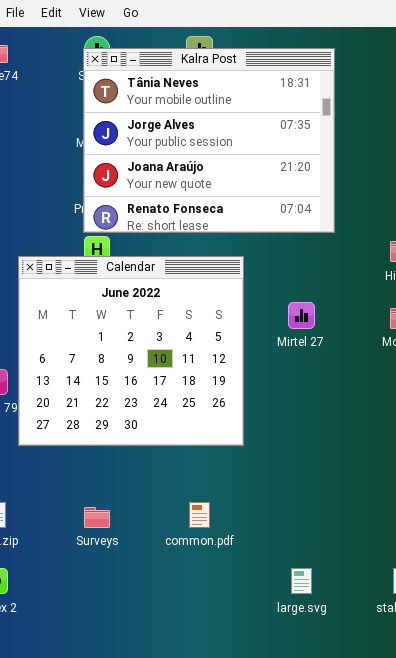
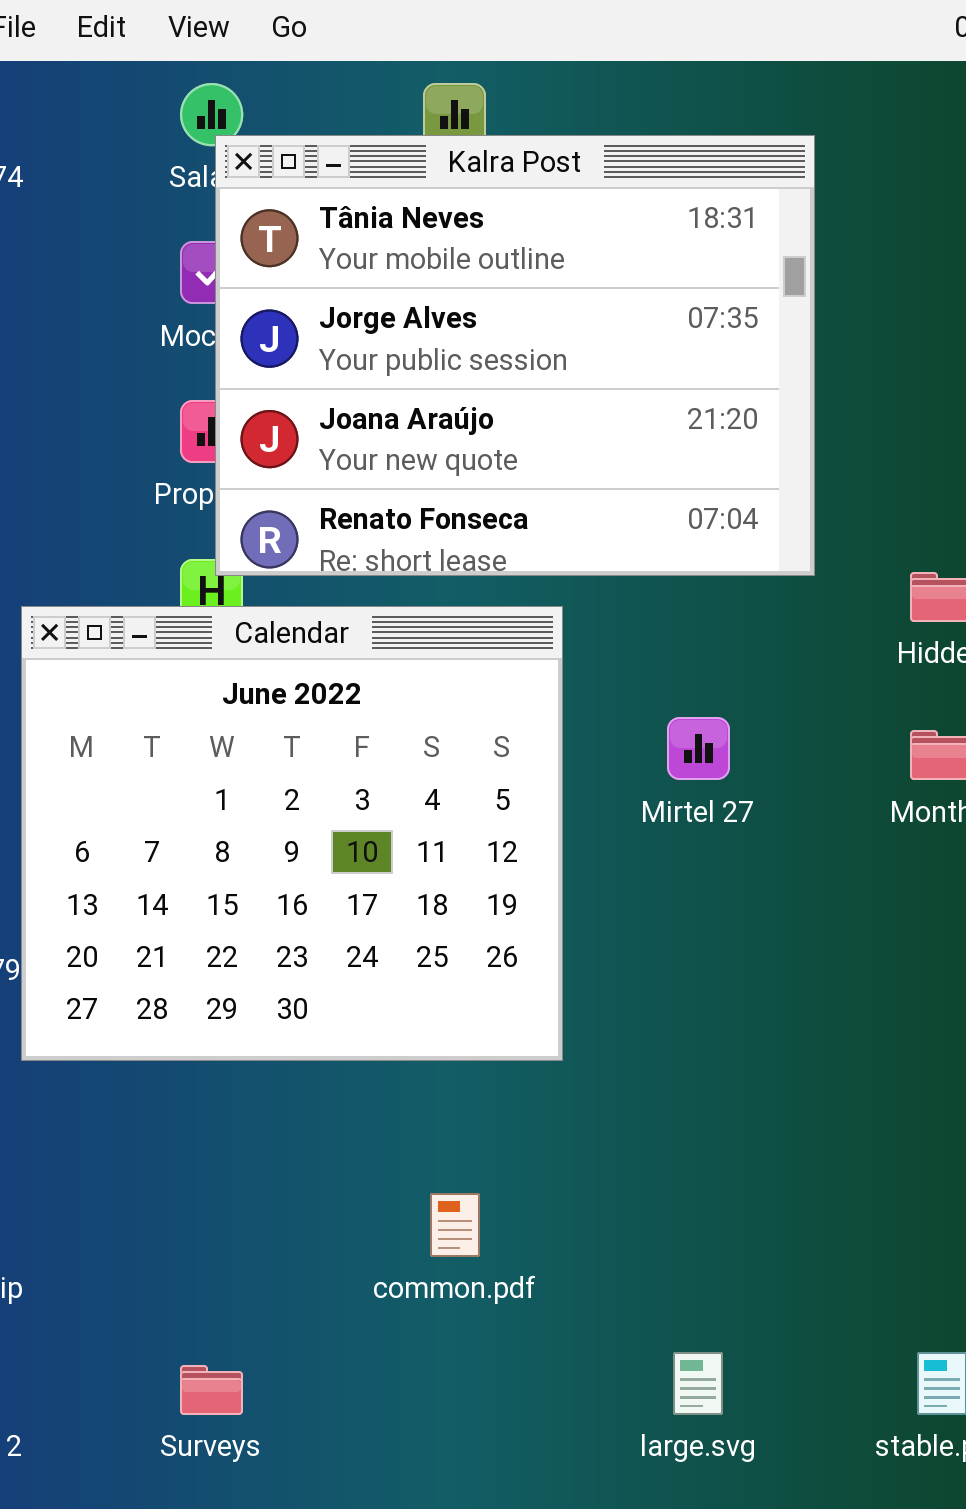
Kalra Post: [83,48,335,233] -> [215,135,815,576], moved
Surveys: [84,507,110,528] -> [180,1365,243,1415], moved

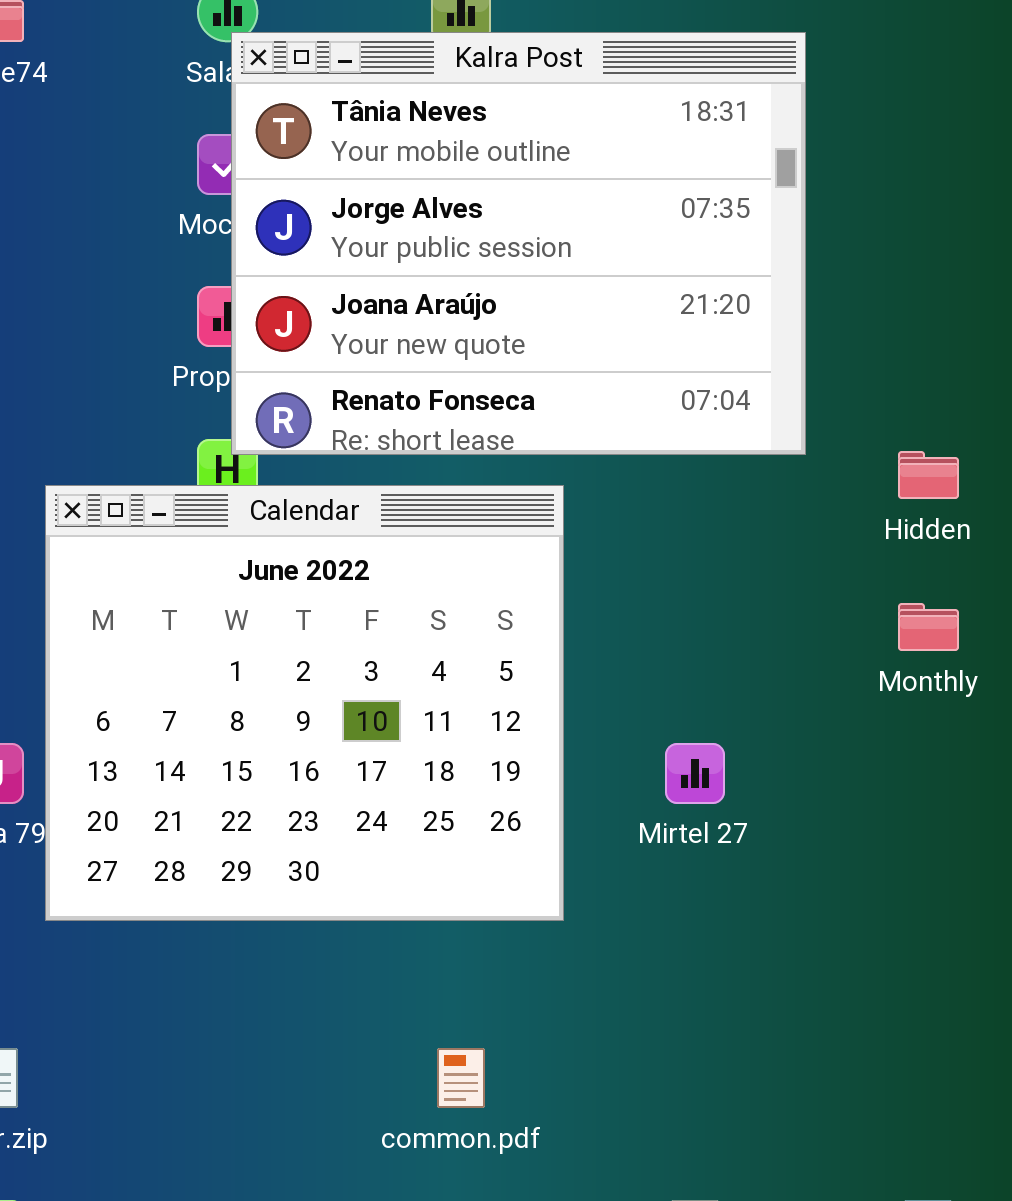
Mirtel 27: [667,717,730,780] -> [665,743,725,804], moved

